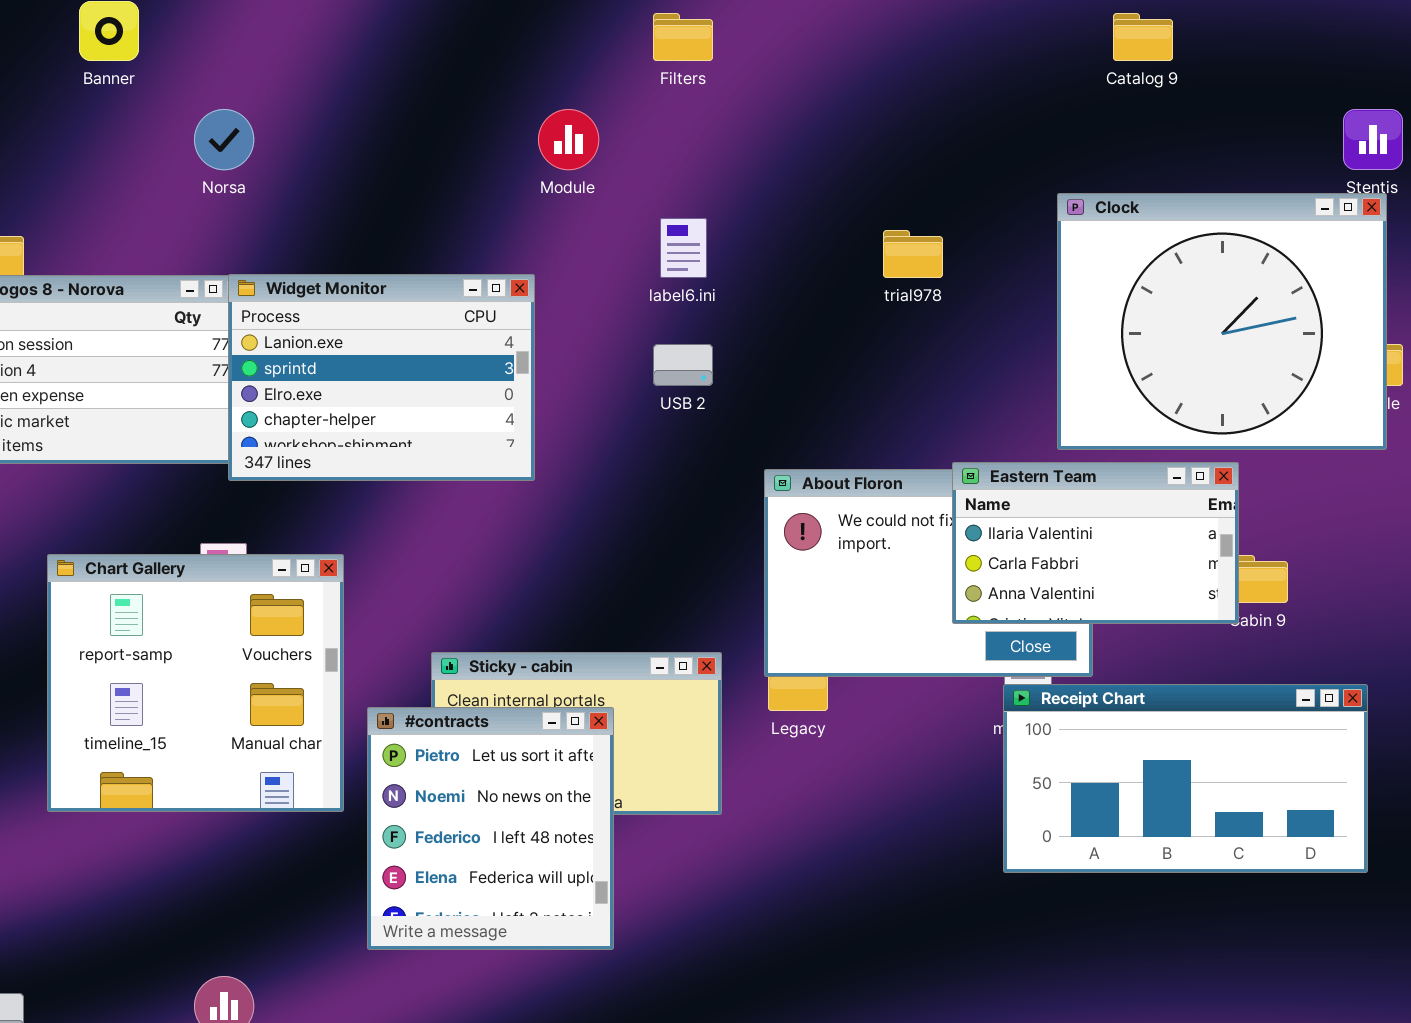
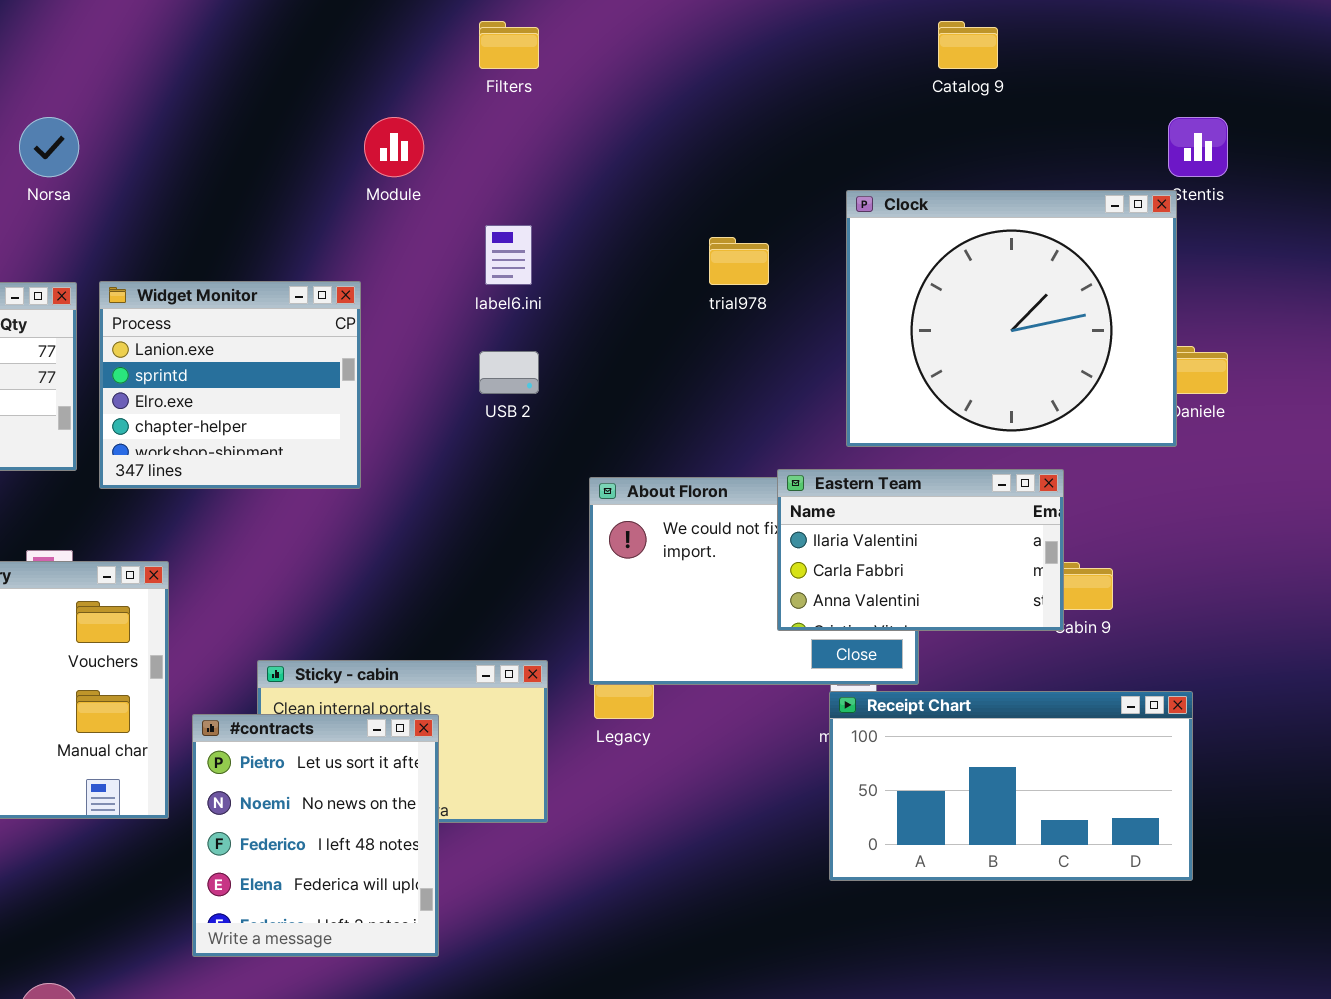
Clock: [1057,193,1387,450] -> [846,190,1177,447], moved
Widget Monitor: [228,274,535,481] -> [99,281,361,489], resized

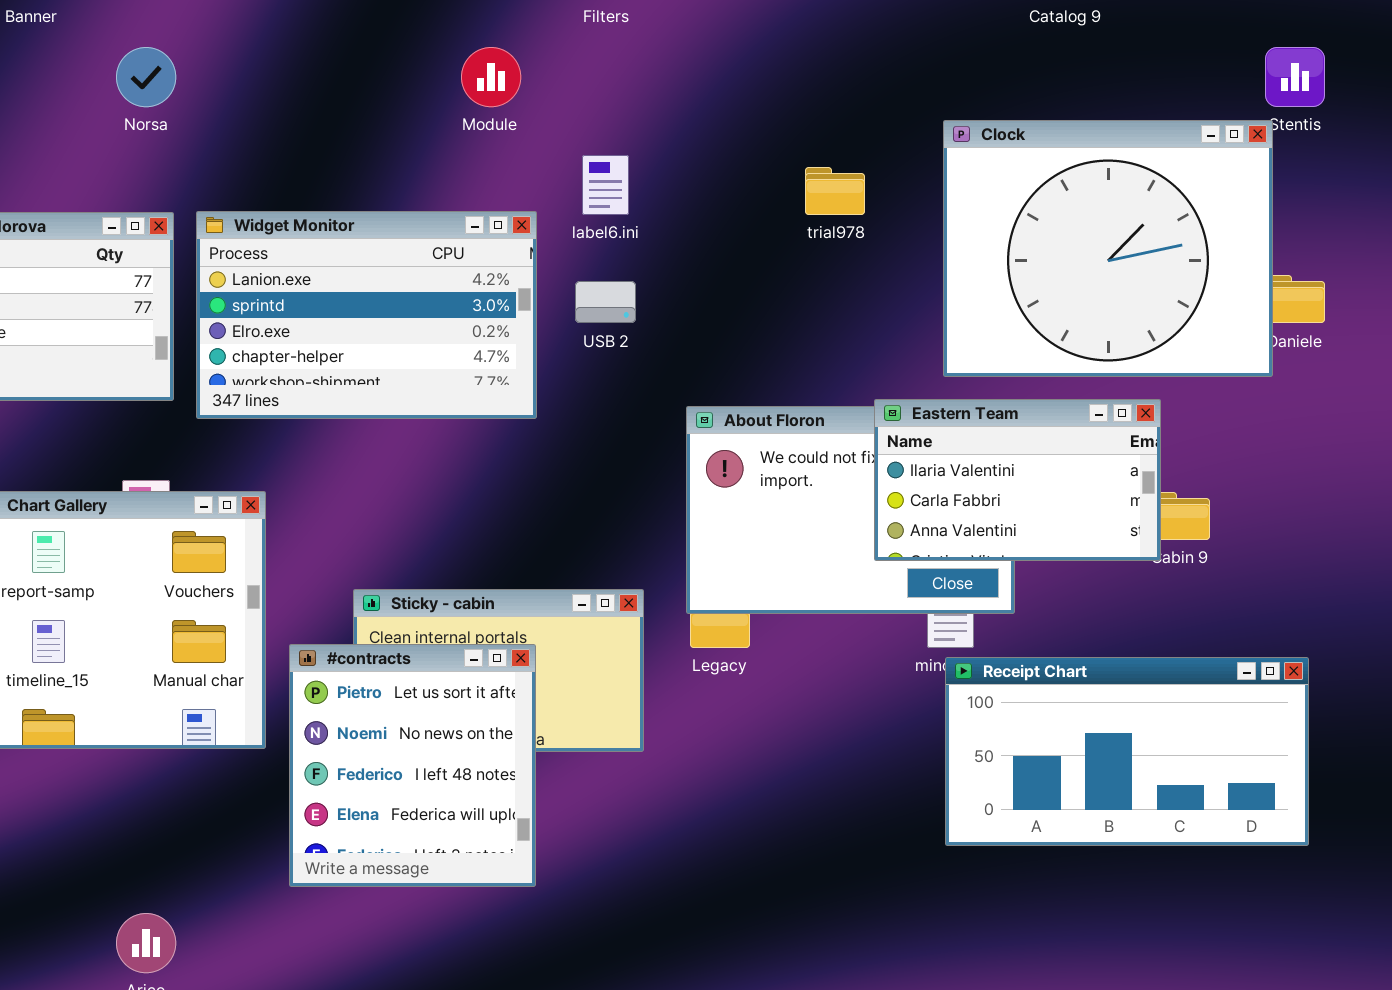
Widget Monitor: [99,281,361,489] -> [196,211,537,419], resized
Receipt Chart: [829,691,1193,881] -> [945,657,1309,846], moved

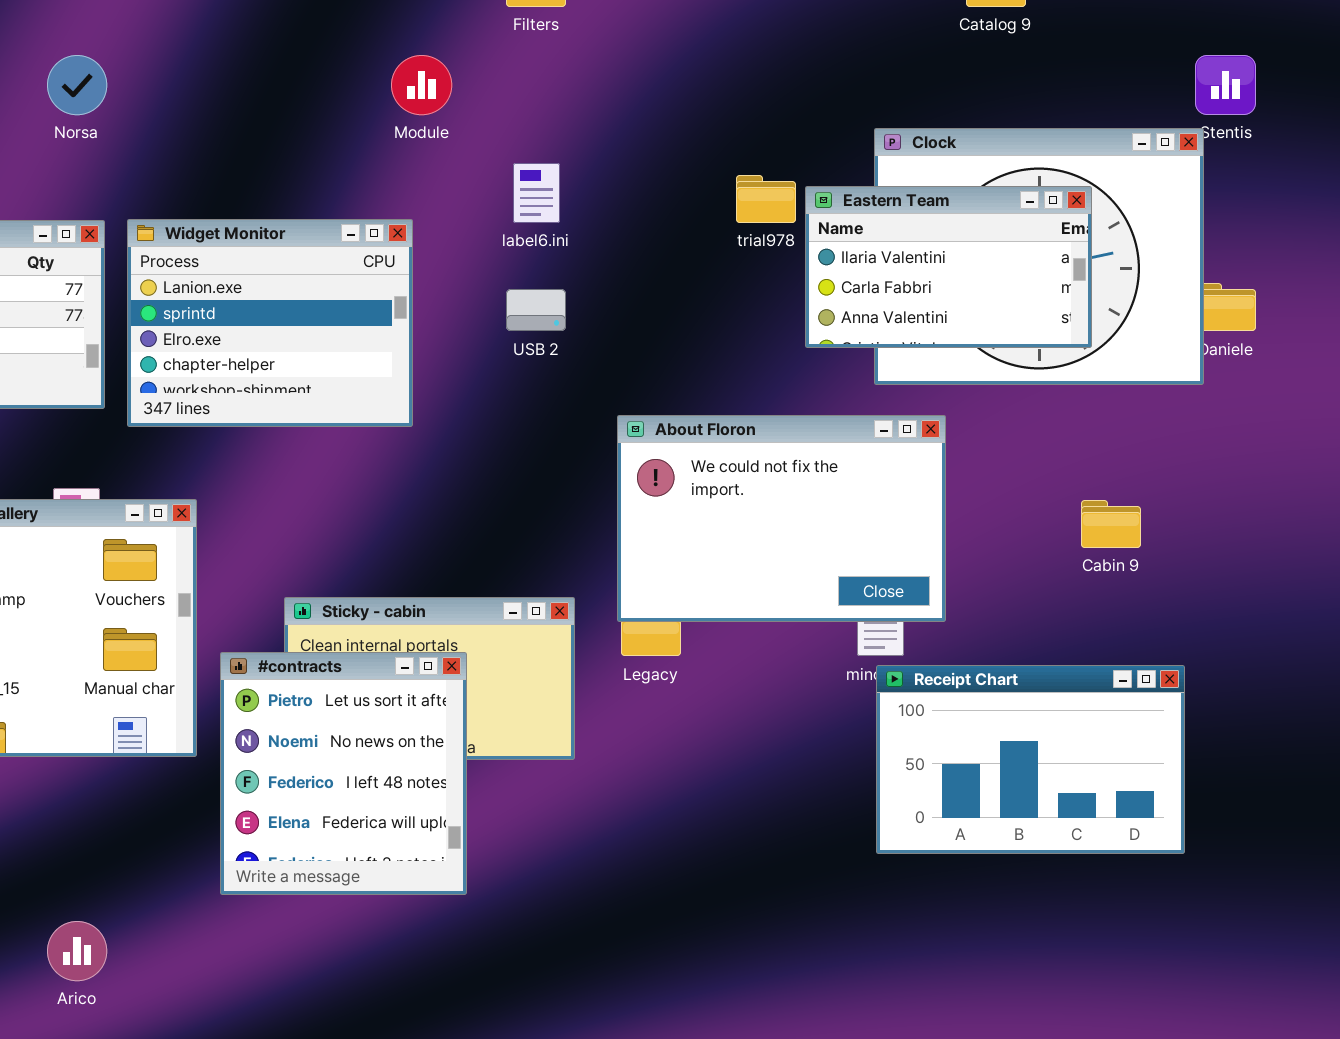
Widget Monitor: [196,211,537,419] -> [127,219,413,427], resized
Eastern Team: [874,399,1161,561] -> [805,186,1092,348], moved
Receipt Chart: [945,657,1309,846] -> [876,665,1185,854], resized

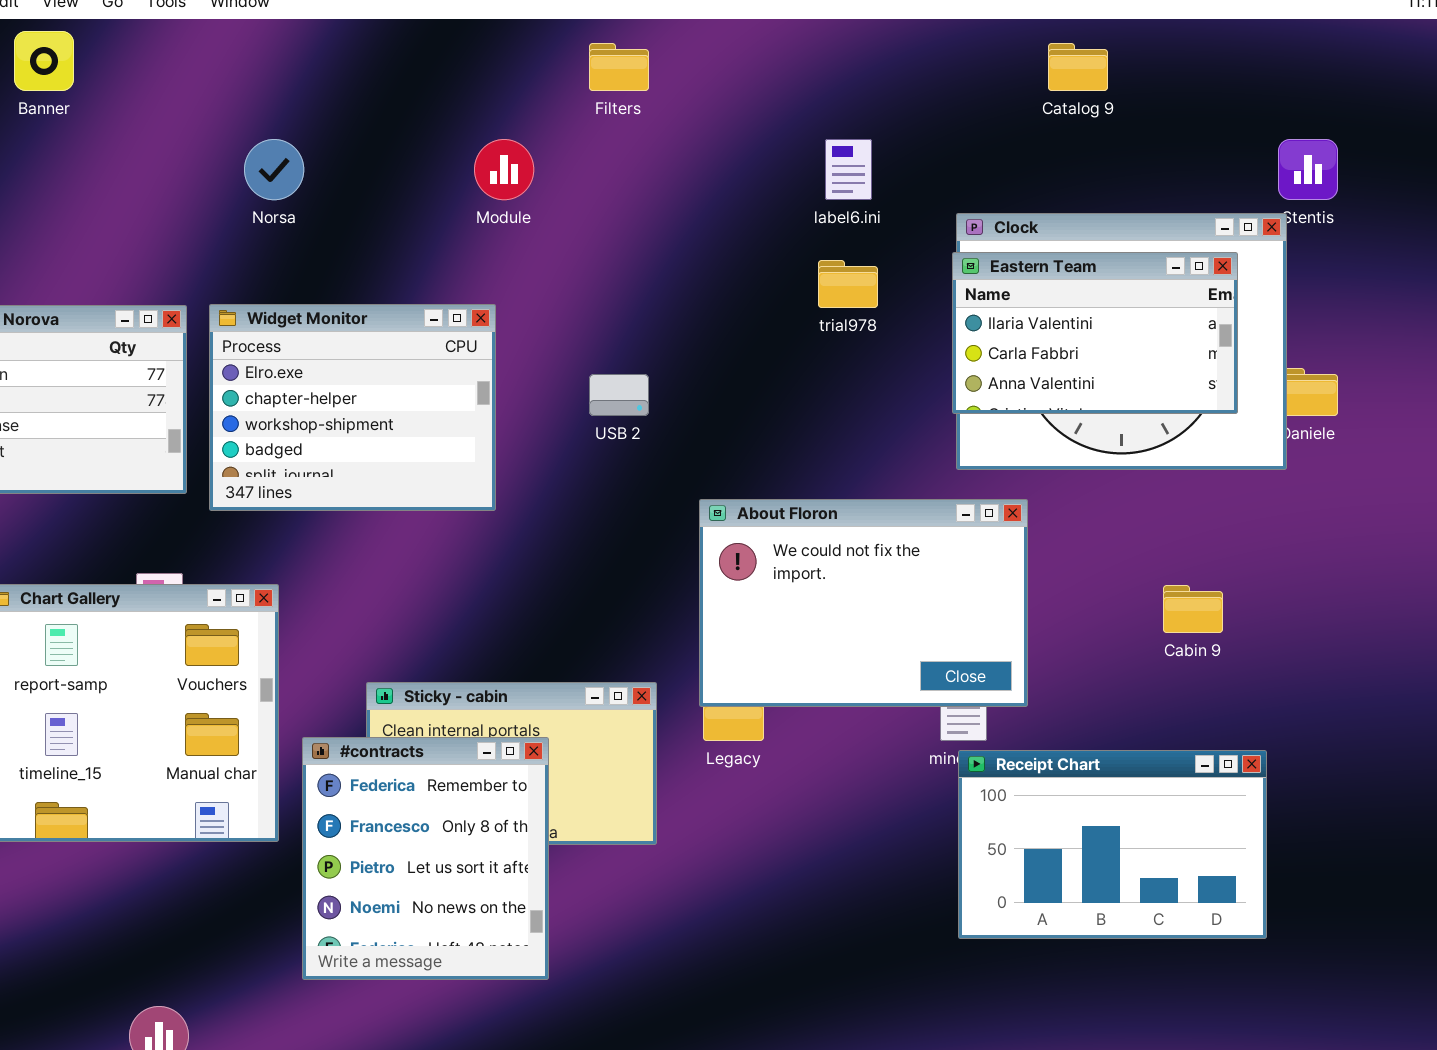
Norsa: [47,55,107,115] -> [244,139,304,200], moved
label6.ini: [513,163,560,223] -> [825,139,872,200], moved
Eastern Team: [805,186,1092,348] -> [952,252,1238,414], moved
Widget Monitor: [127,219,413,427] -> [209,304,496,511], scrolled down 2 rows
#contracts: [220,652,467,895] -> [302,737,549,980], scrolled up 2 rows

